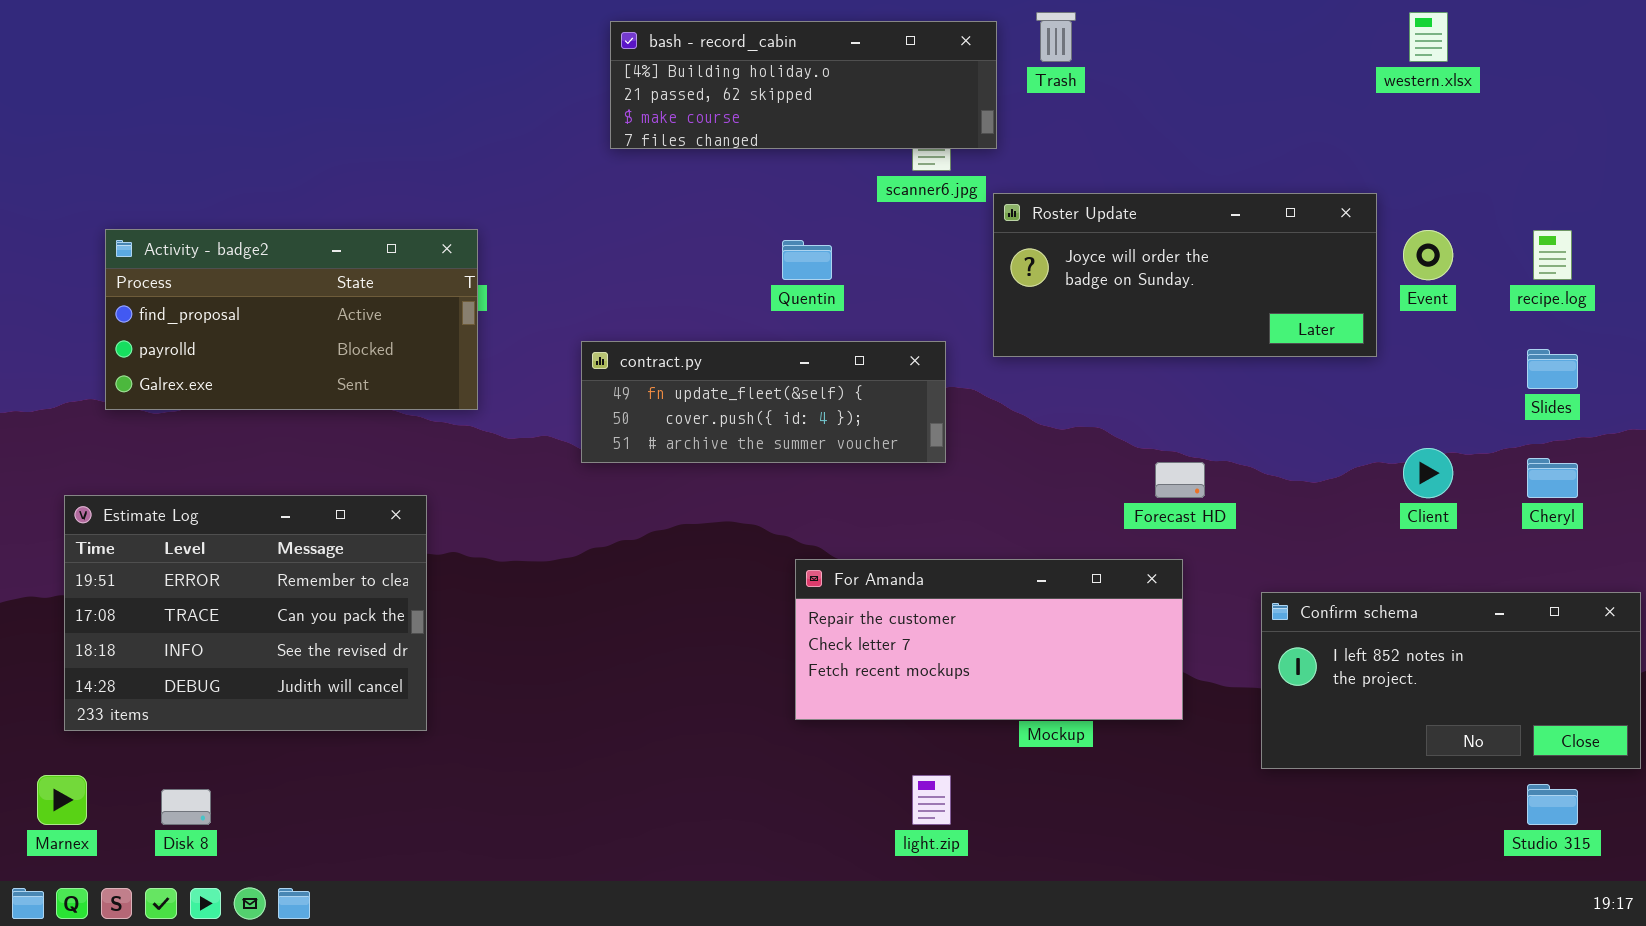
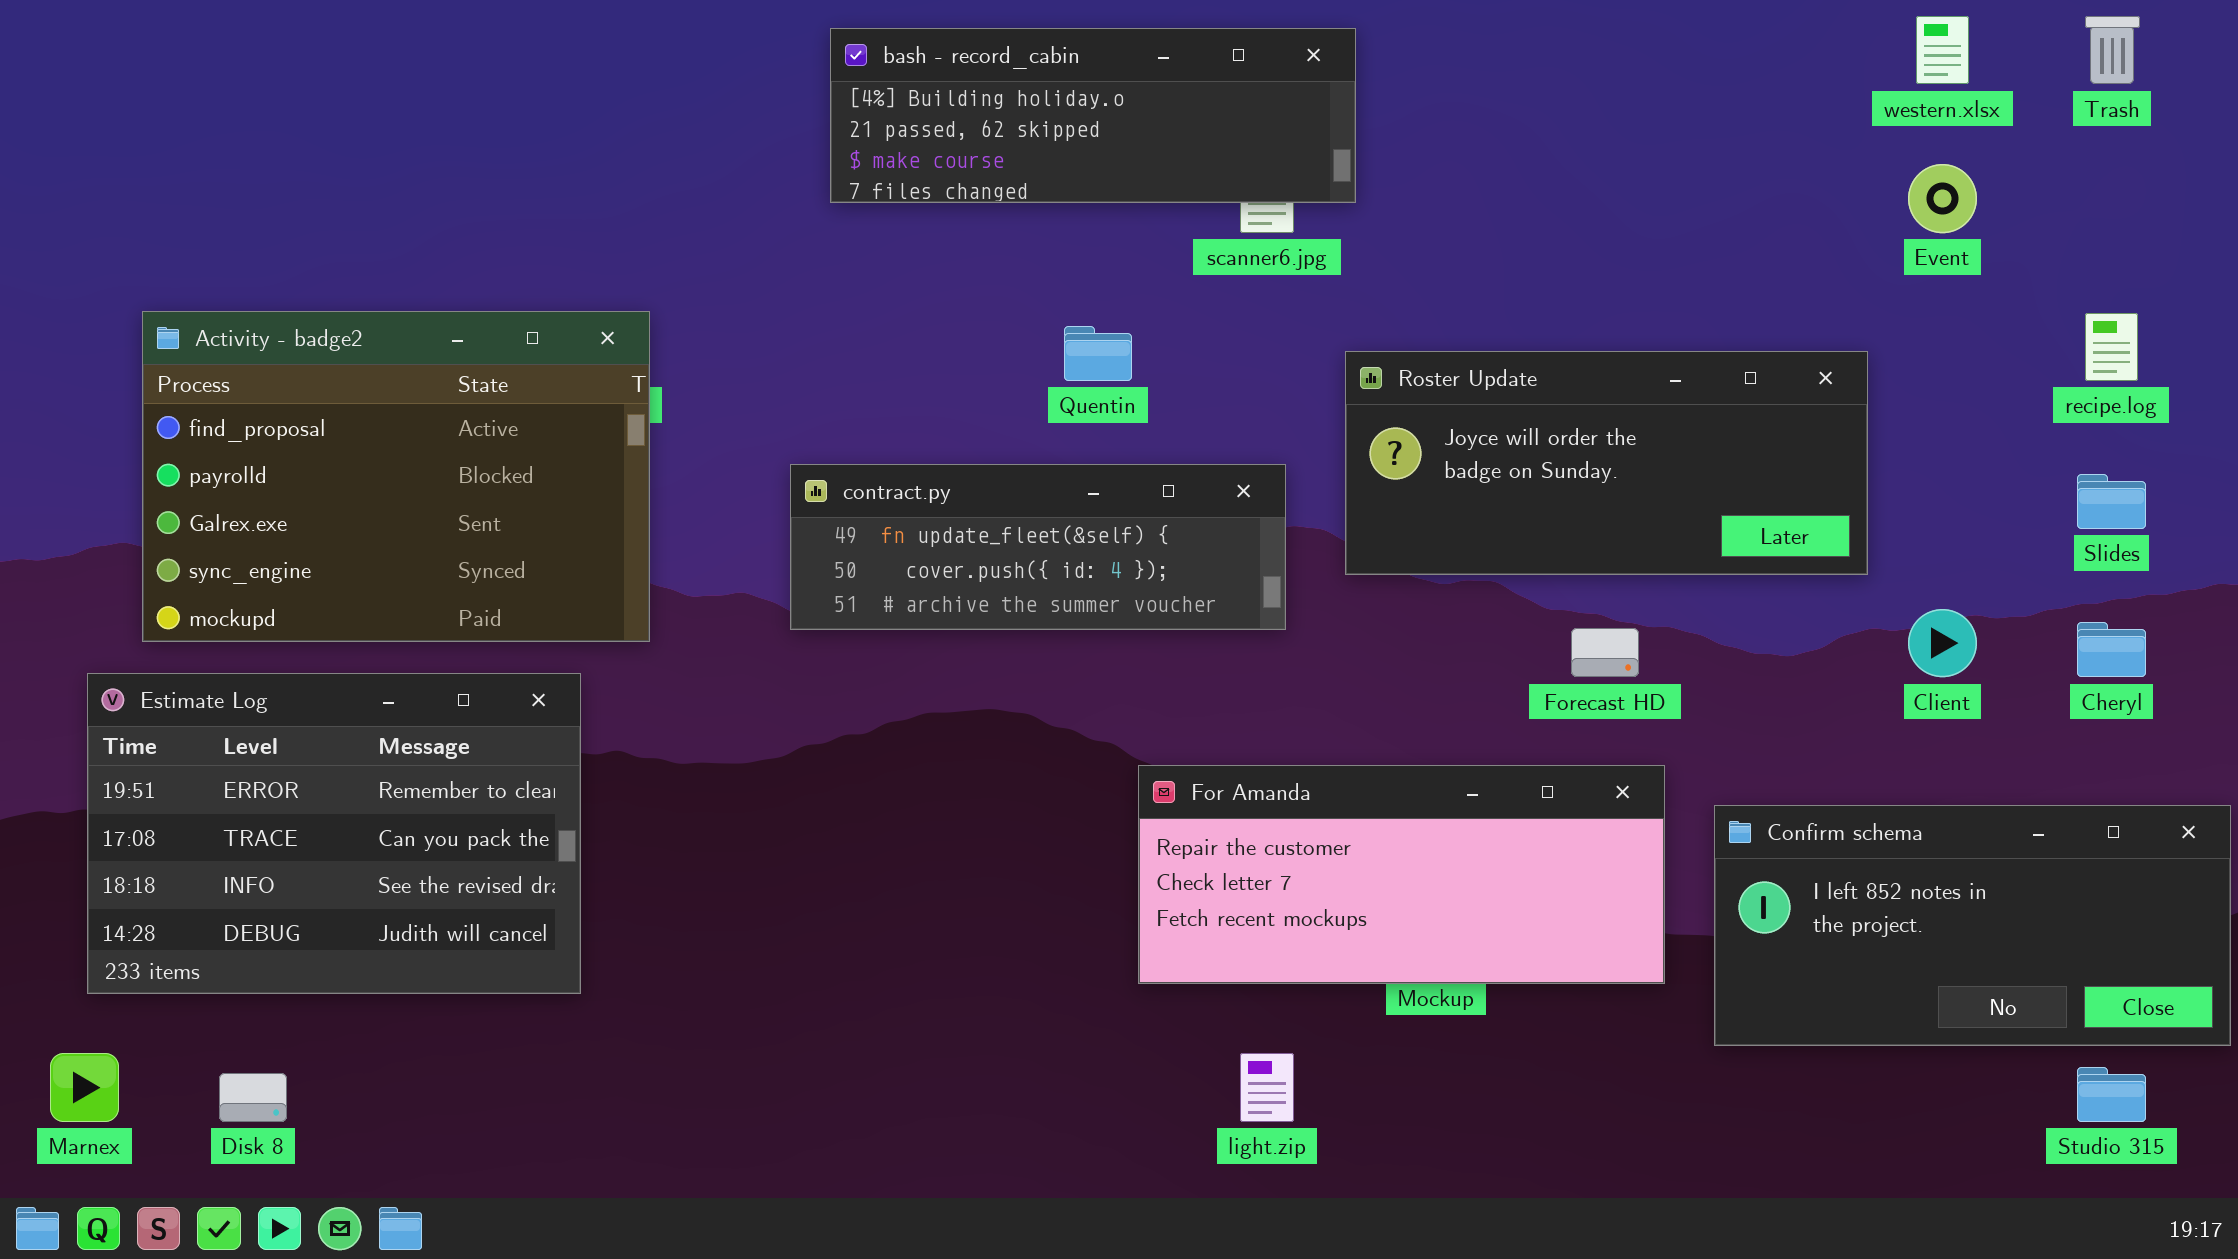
Trash: [1036,12,1076,62] -> [2085,16,2140,84], moved
Roster Update: [993,193,1377,357] -> [1345,351,1868,575], moved
Activity - badge2: [105,229,478,410] -> [142,311,650,642], resized
Event: [1403,230,1453,280] -> [1908,164,1977,233], moved
For Amanda: [795,559,1183,720] -> [1138,765,1665,984], moved

